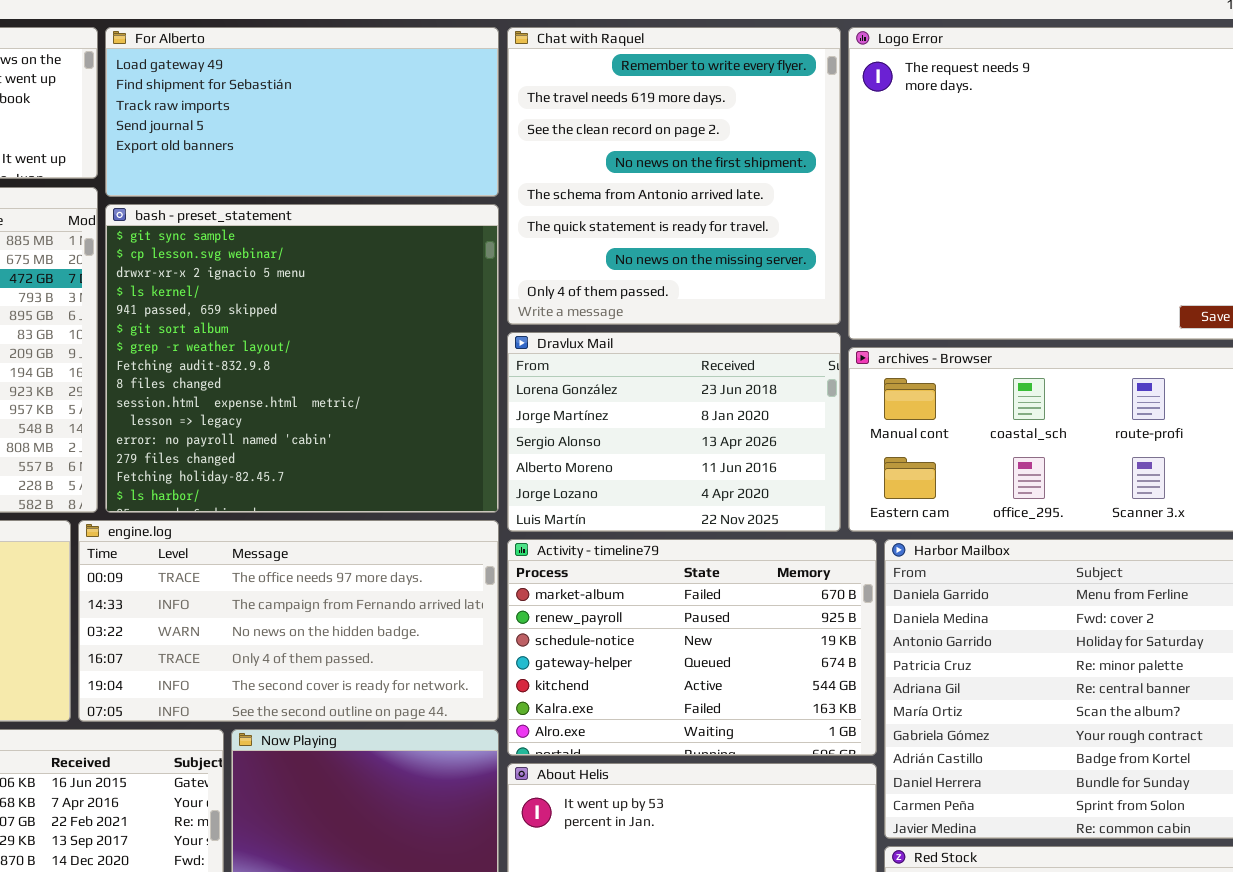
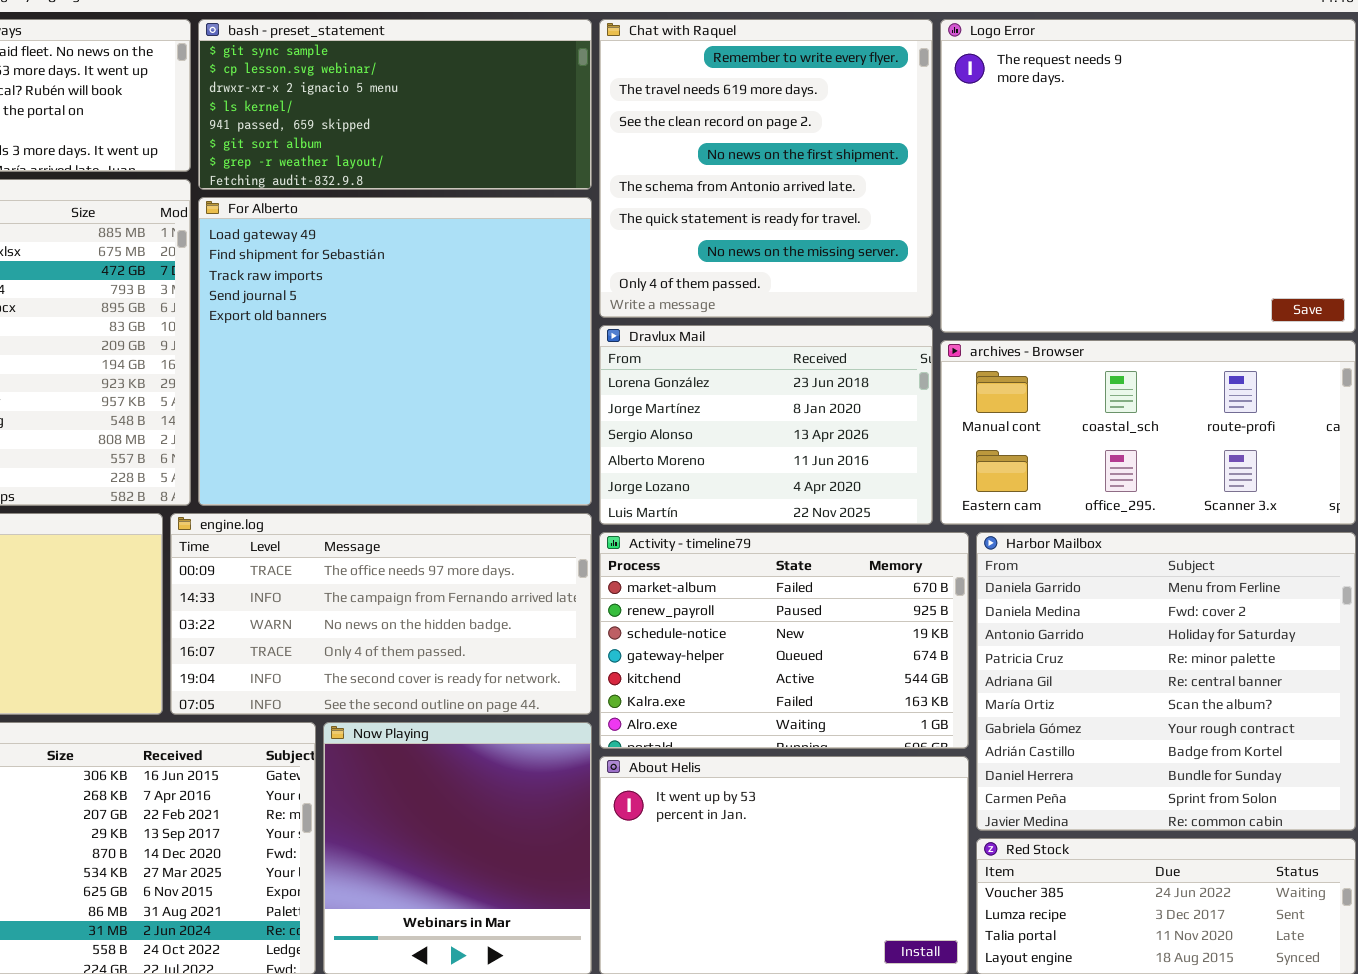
For Alberto: [105,27,499,197] -> [198,197,592,506], moved, resized
bash - preset_statement: [105,204,499,513] -> [198,19,592,190], moved, resized

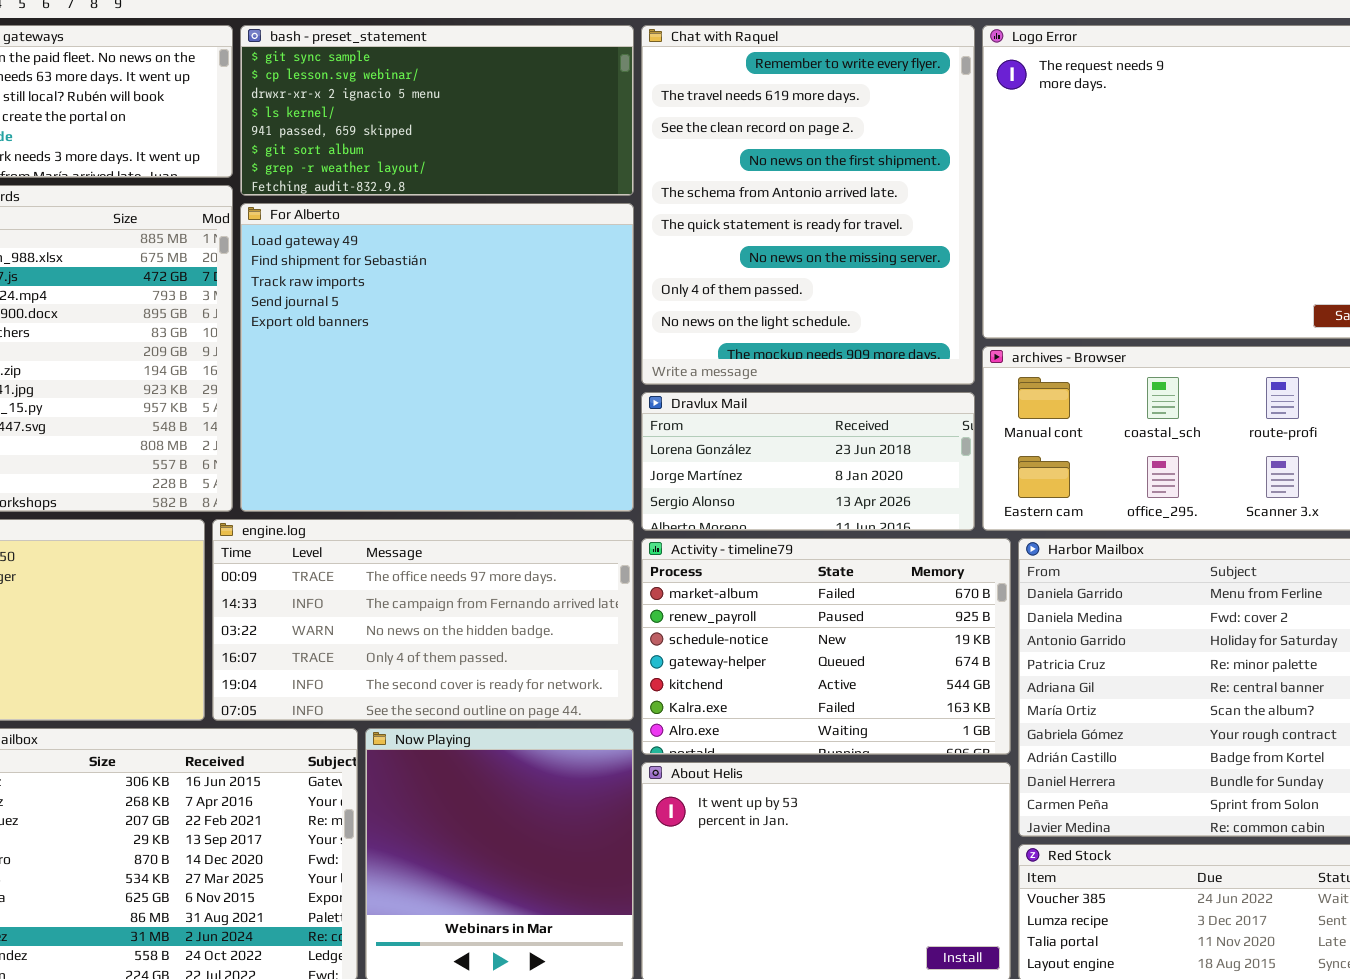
Chat with Raquel: [599,19,933,318] -> [641,25,975,385], resized
Dravlux Mail: [599,325,933,525] -> [641,392,975,531], resized

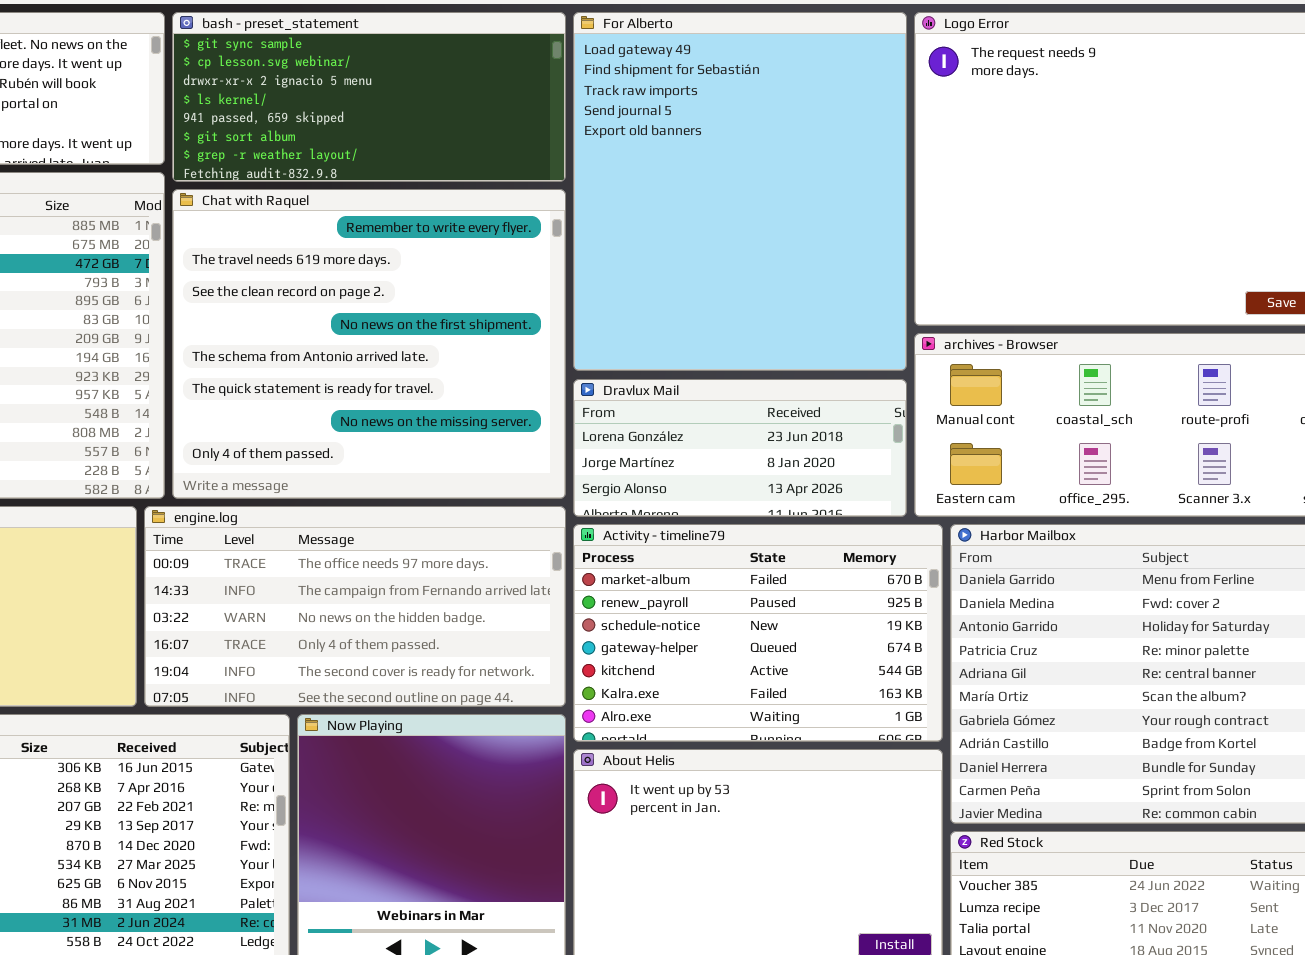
Chat with Raquel: [641,25,975,385] -> [172,189,566,499], moved, resized
For Alberto: [240,203,634,512] -> [573,12,907,371], moved, resized

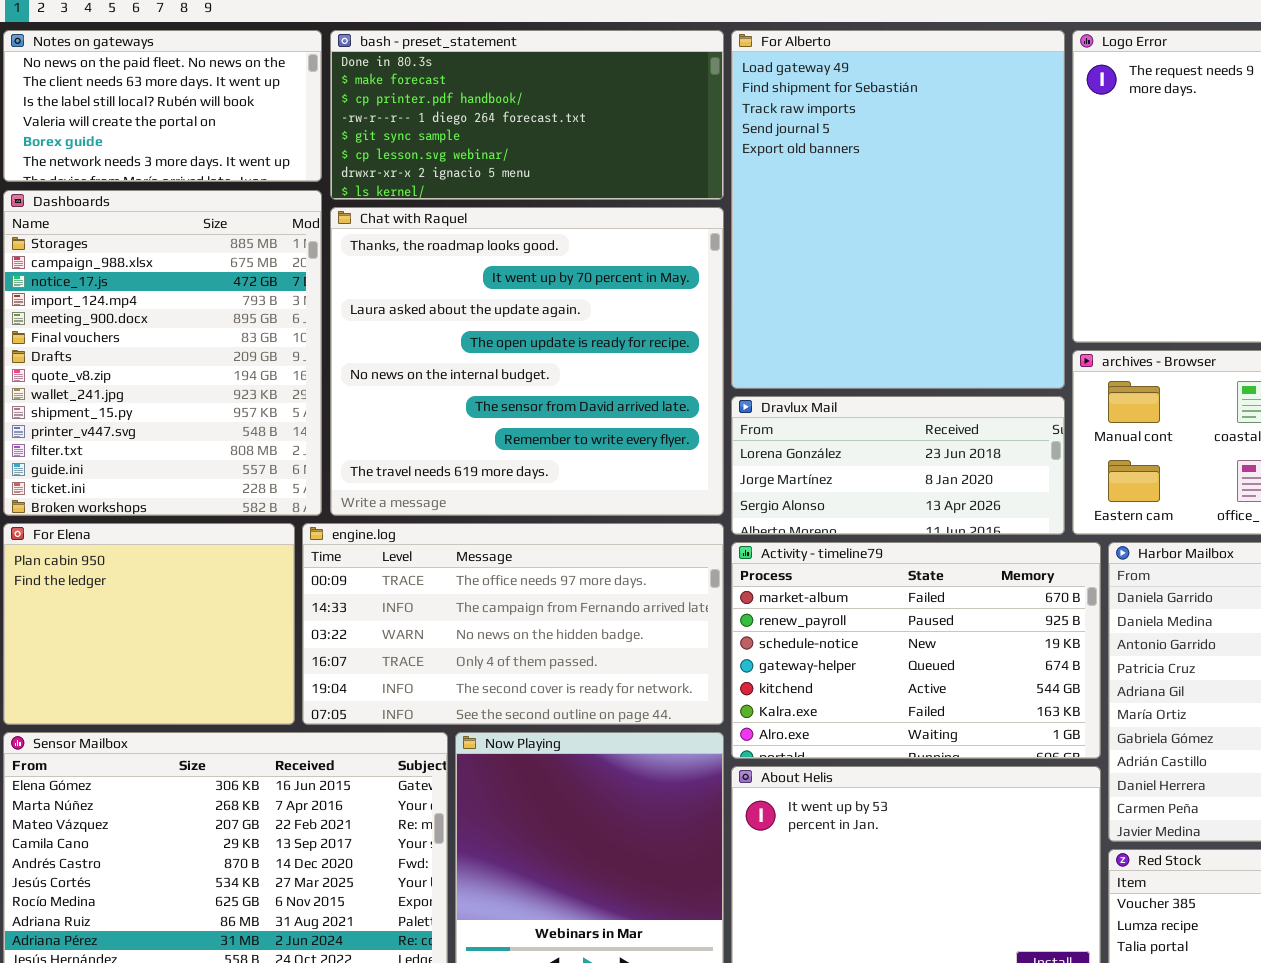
bash - preset_statement: [172,12,566,182] -> [330,30,724,200], scrolled up 4 rows
Chat with Raquel: [172,189,566,499] -> [330,207,724,516], scrolled up 6 rows

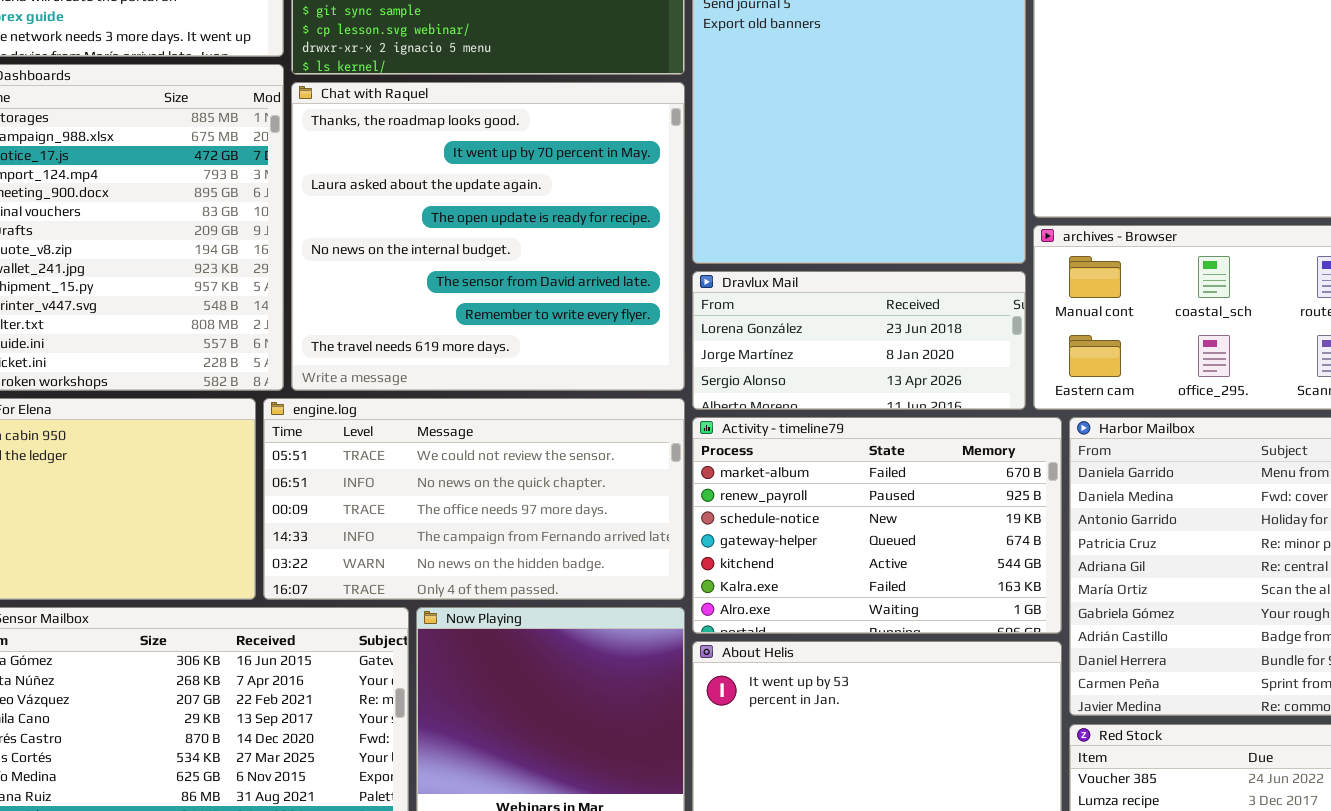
engine.log: [302,523,724,725] -> [263,398,685,600], scrolled up 2 rows

